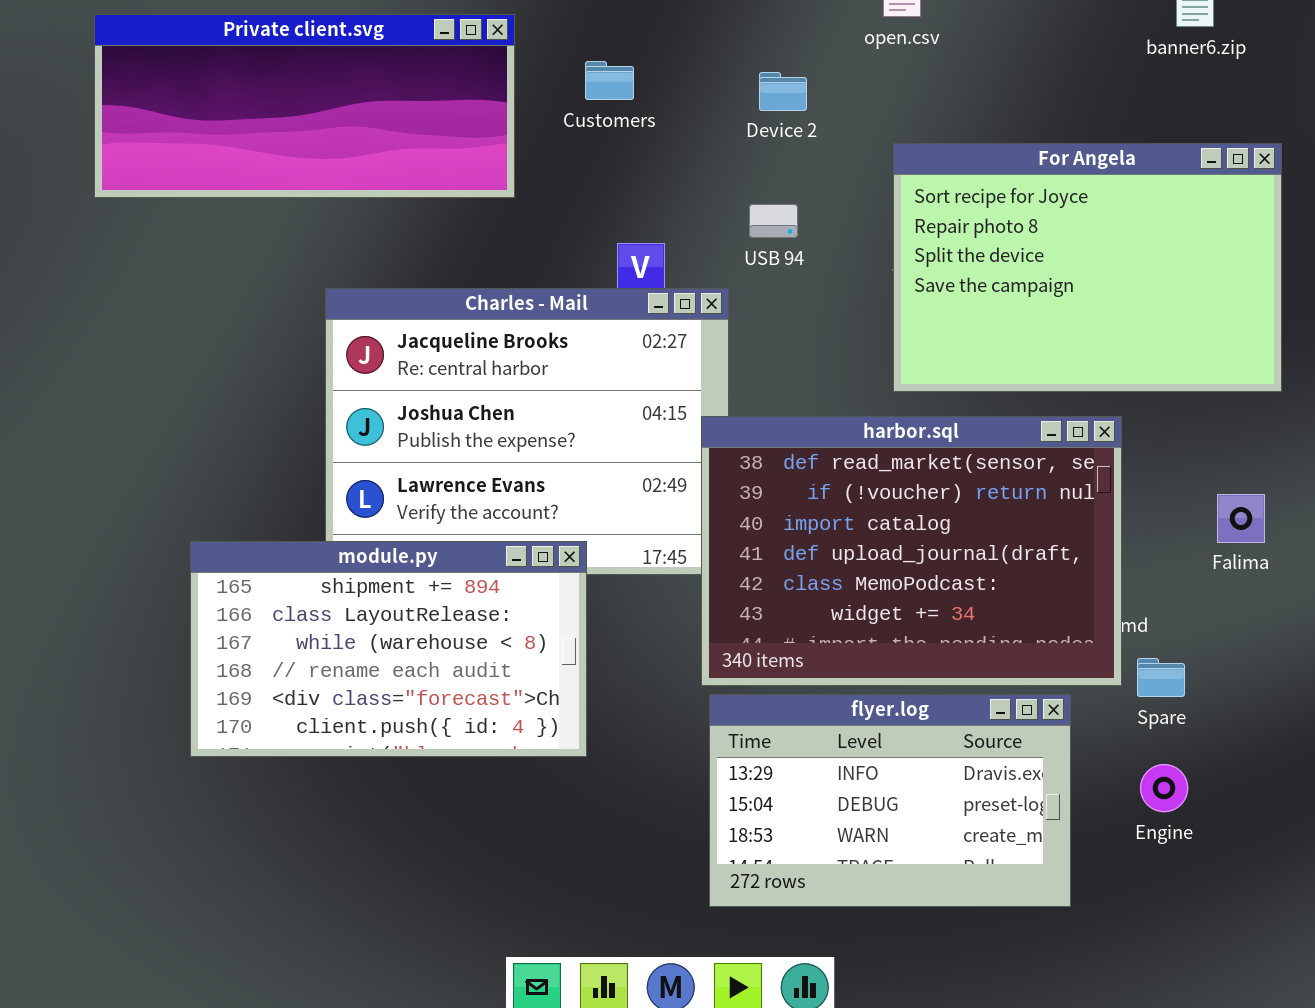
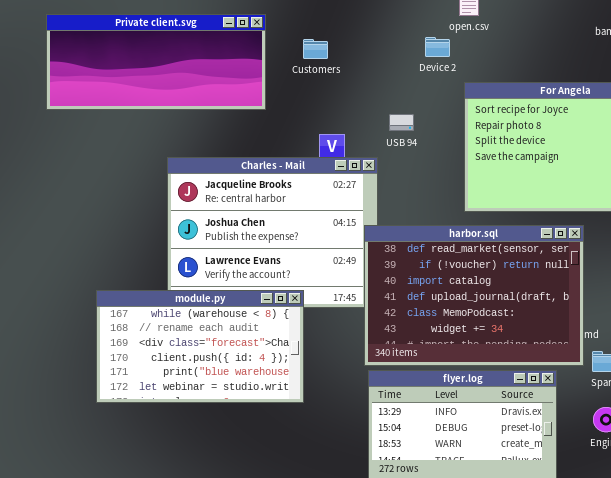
Device 2: [759,72,807,111] -> [425,37,450,57], moved
module.py: [190,541,587,757] -> [96,290,304,403], scrolled down 2 rows

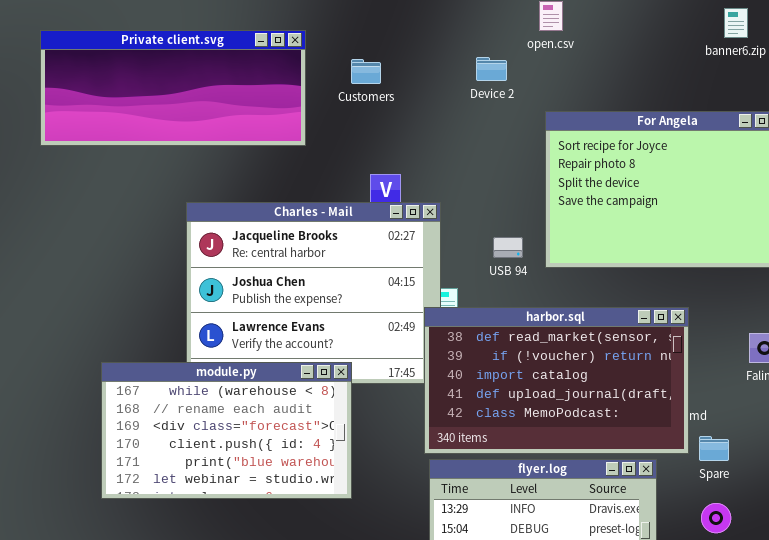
Device 2: [425,37,450,57] -> [476,57,507,81], moved
USB 94: [389,114,414,131] -> [493,237,523,258], moved
harbor.sql: [364,225,584,366] -> [424,307,689,454], resized

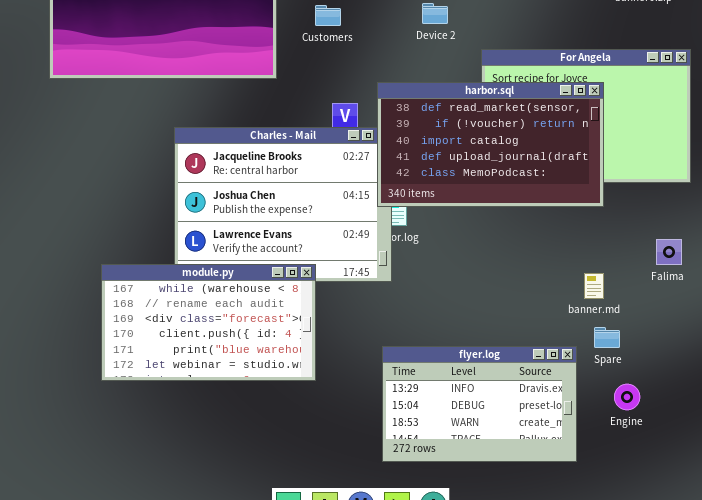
harbor.sql: [424,307,689,454] -> [377,82,604,207], moved
Spare: [699,436,729,461] -> [594,327,620,348], moved

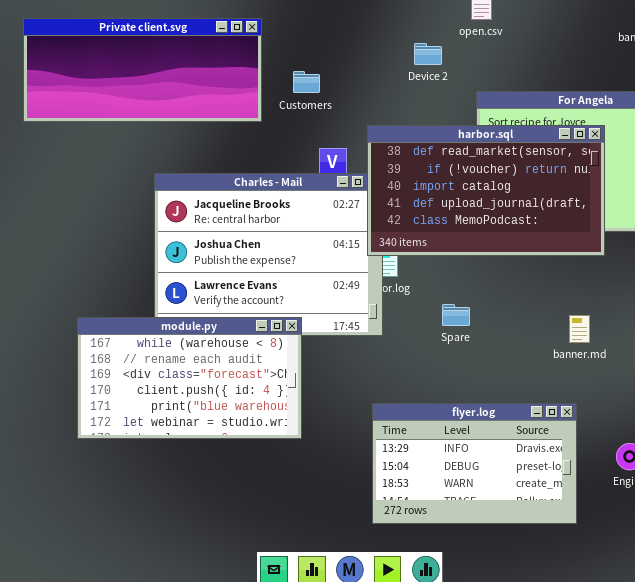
Customers: [315,5,341,26] -> [293,71,320,93], moved
banner.md: [584,273,604,299] -> [569,315,590,343], moved
Spare: [594,327,620,348] -> [442,304,470,326], moved

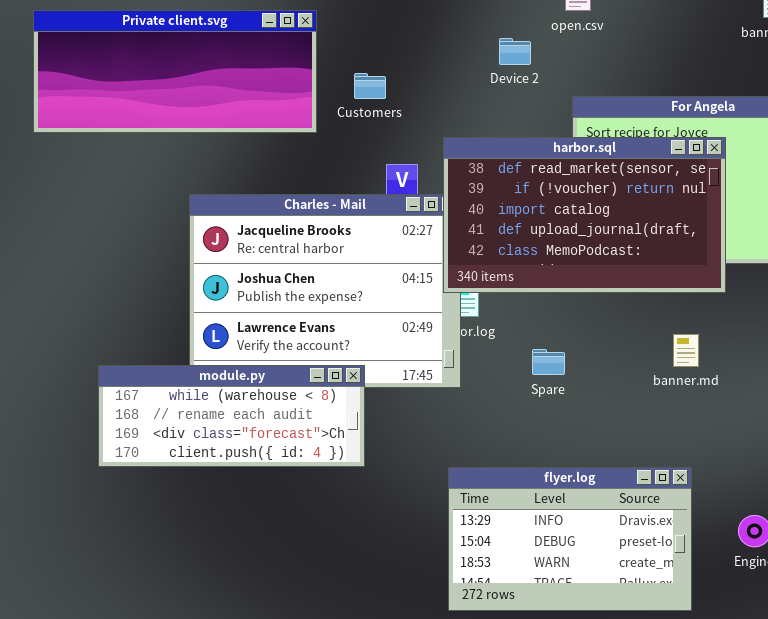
banner.md: [569,315,590,343] -> [673,334,699,367], moved
module.py: [77,317,302,439] -> [98,365,365,467], resized

